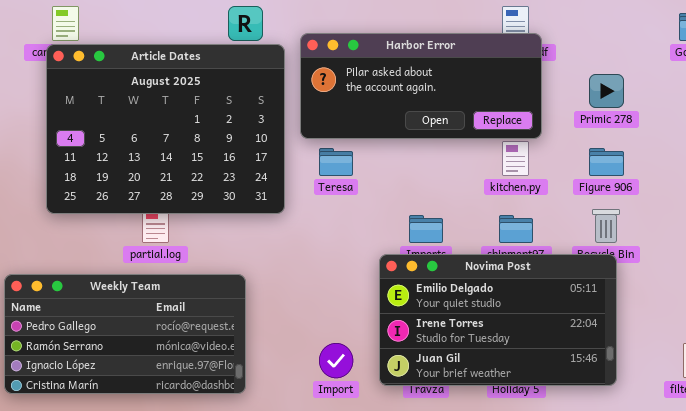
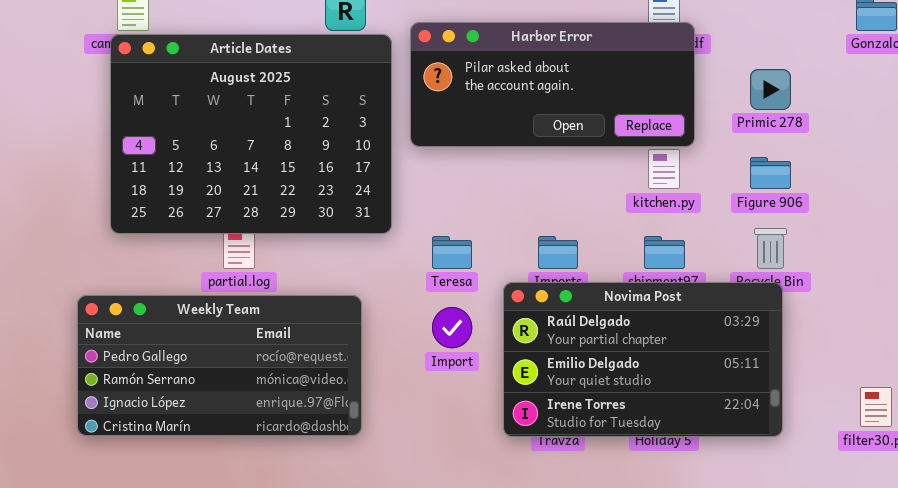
Teresa: [319,148,353,176] -> [432,236,472,269], moved
Novima Post: [379,254,617,386] -> [503,282,783,437], scrolled up 1 row
Weekly Team: [4,274,246,394] -> [77,295,362,436], moved
Import: [319,343,353,378] -> [432,307,472,348], moved

